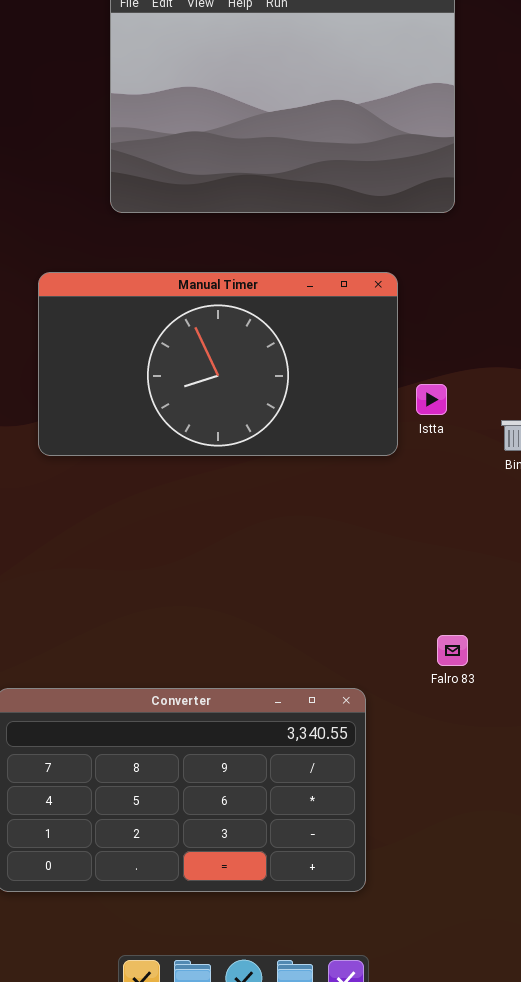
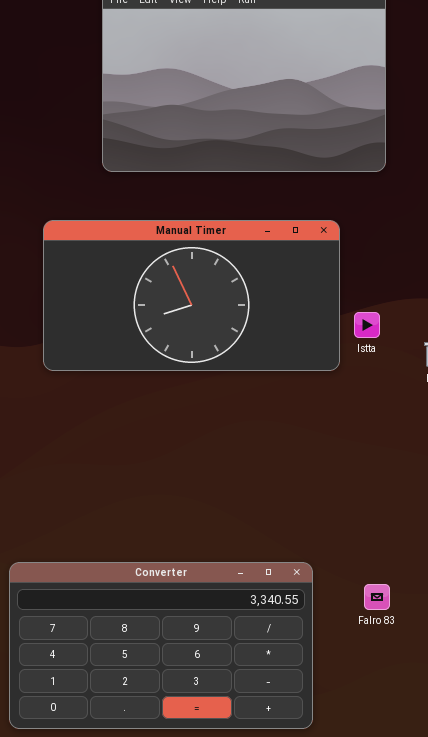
Falro 83: [437,635,468,666] -> [364,584,390,610], moved

